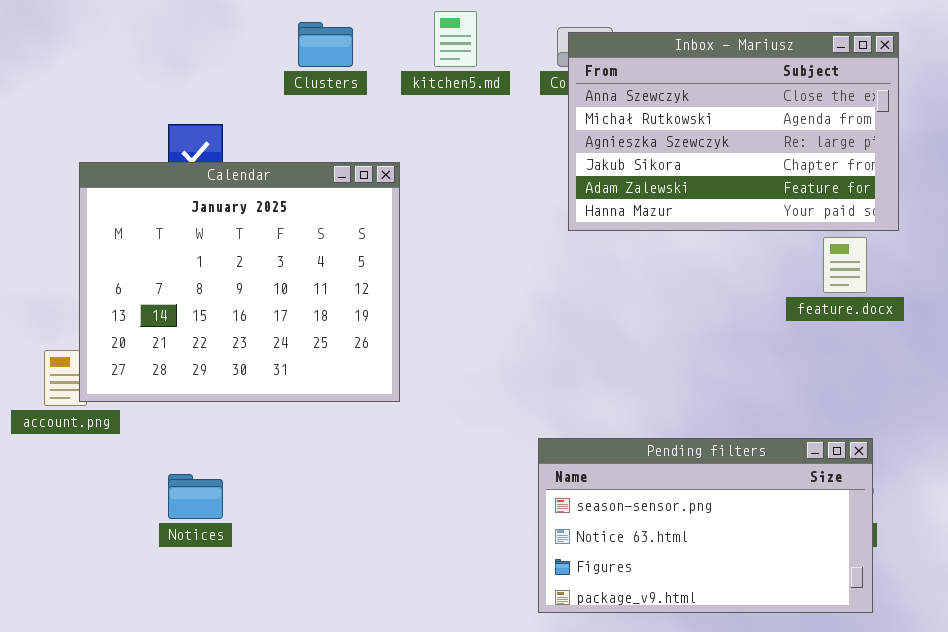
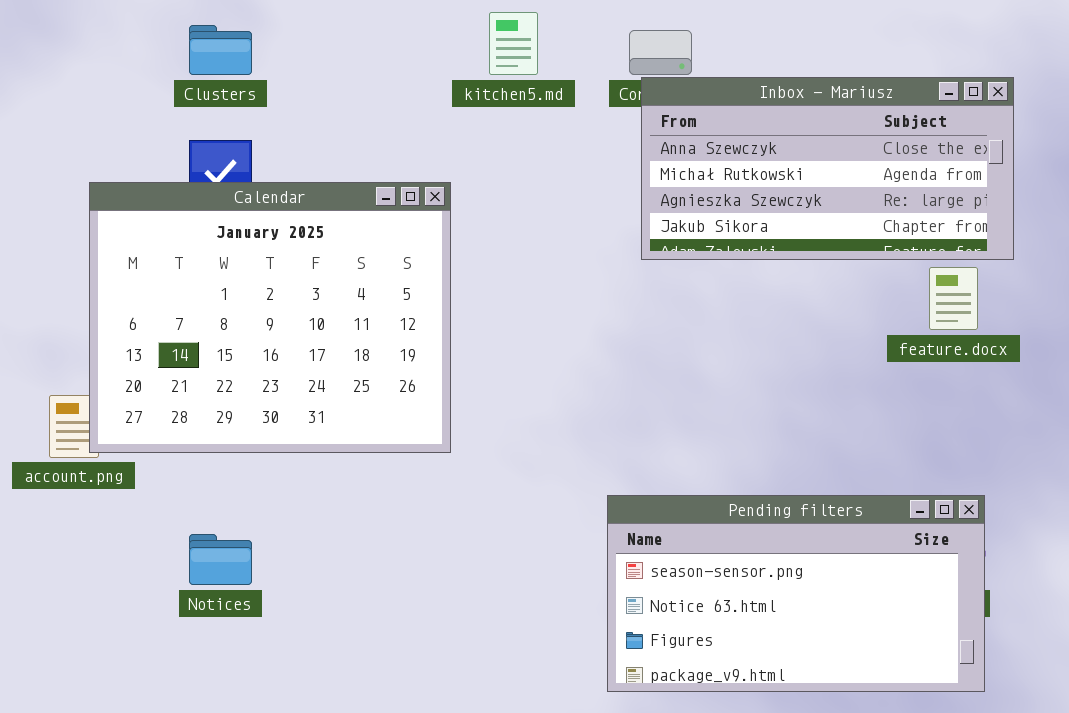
Clusters: [298,22,353,67] -> [189,25,252,75], moved
Inbox - Mariusz: [568,32,899,231] -> [641,77,1014,260], resized

